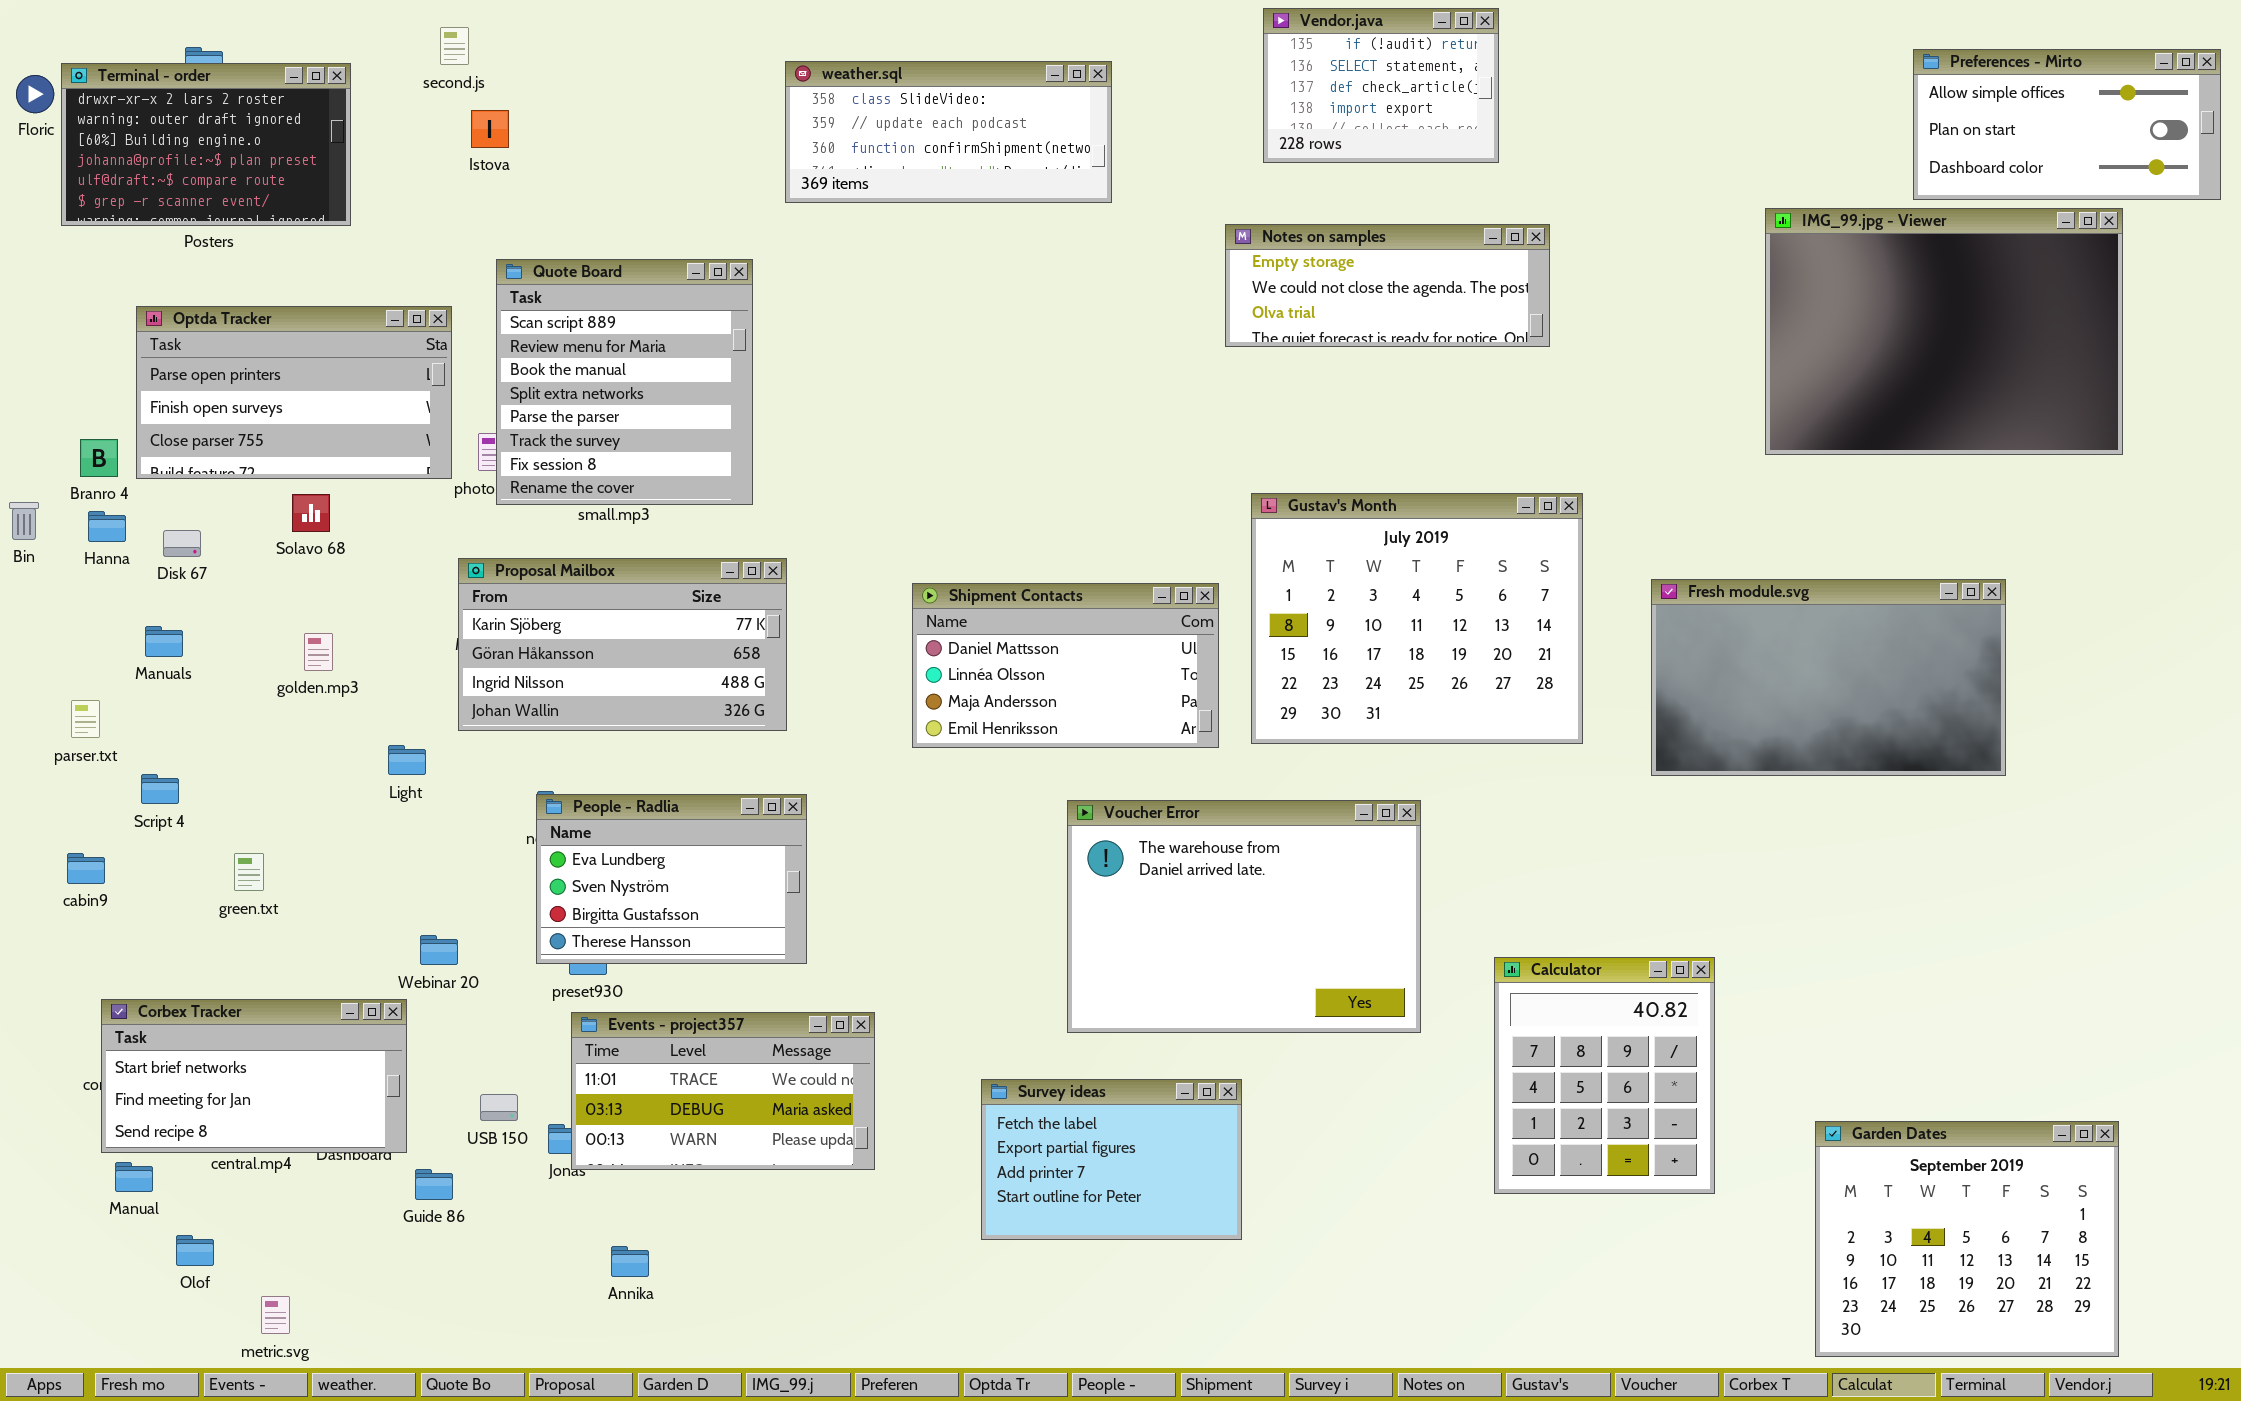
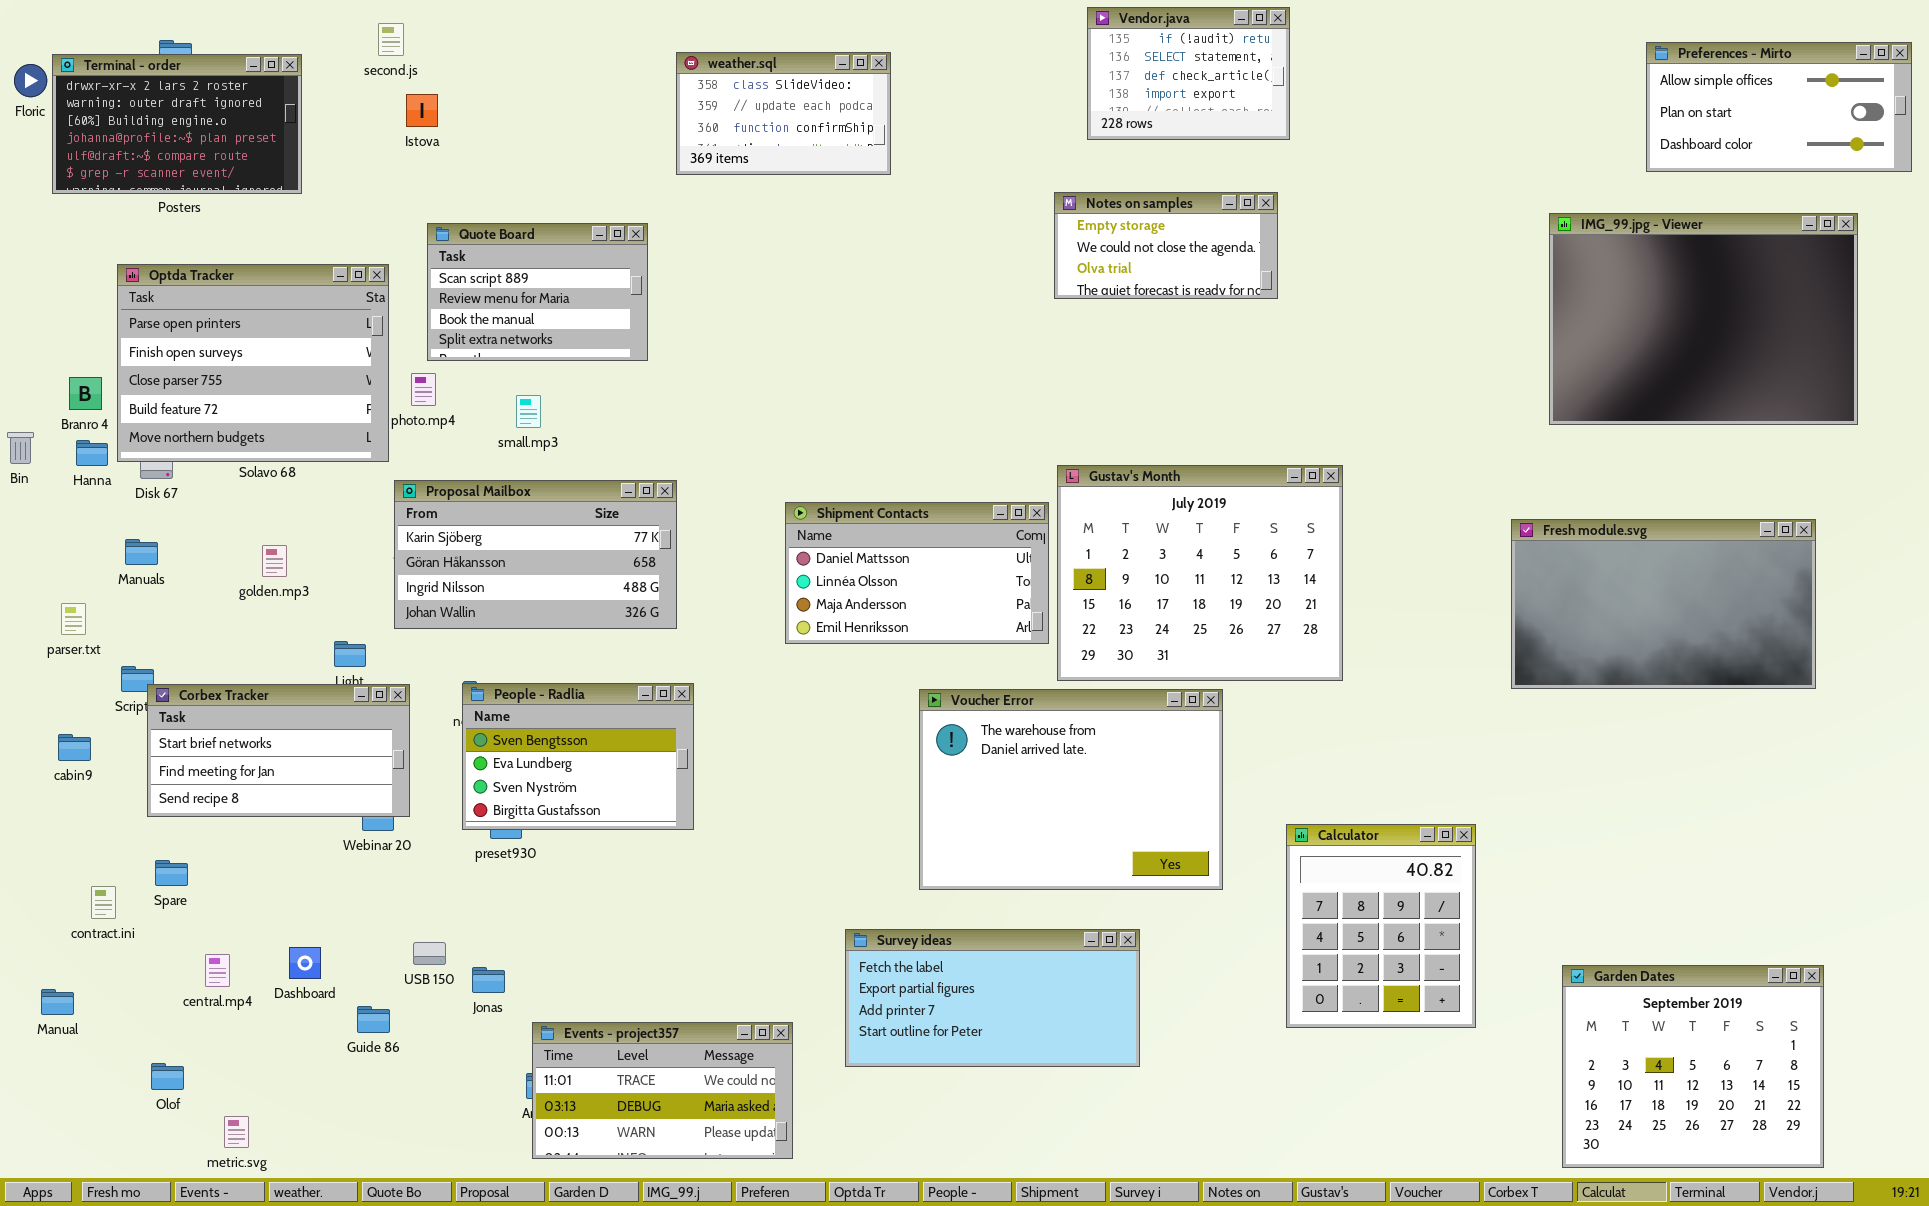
weather.sql: [785,61,1112,203] -> [676,52,891,175], resized
IMG_99.jpg - Viewer: [1765,208,2123,455] -> [1549,213,1858,425], moved
Notes on samples: [1225,224,1550,347] -> [1054,192,1278,299], resized
Quote Board: [496,259,753,505] -> [427,223,648,361], resized
Optda Tracker: [136,306,452,479] -> [117,264,389,462], resized
Gustav's Month: [1251,493,1583,744] -> [1057,465,1343,681], moved
Fresh module.svg: [1651,579,2006,776] -> [1511,519,1816,689], moved
People - Radlia: [536,794,807,964] -> [462,683,694,830], scrolled up 1 row
Corbex Tracker: [101,999,407,1153] -> [147,684,410,817], moved
Events - project357: [571,1012,875,1170] -> [532,1022,793,1159], moved
Survey ideas: [981,1079,1242,1240] -> [845,929,1140,1067], resized
Manual: [115,1162,153,1192] -> [41,989,74,1015], moved

